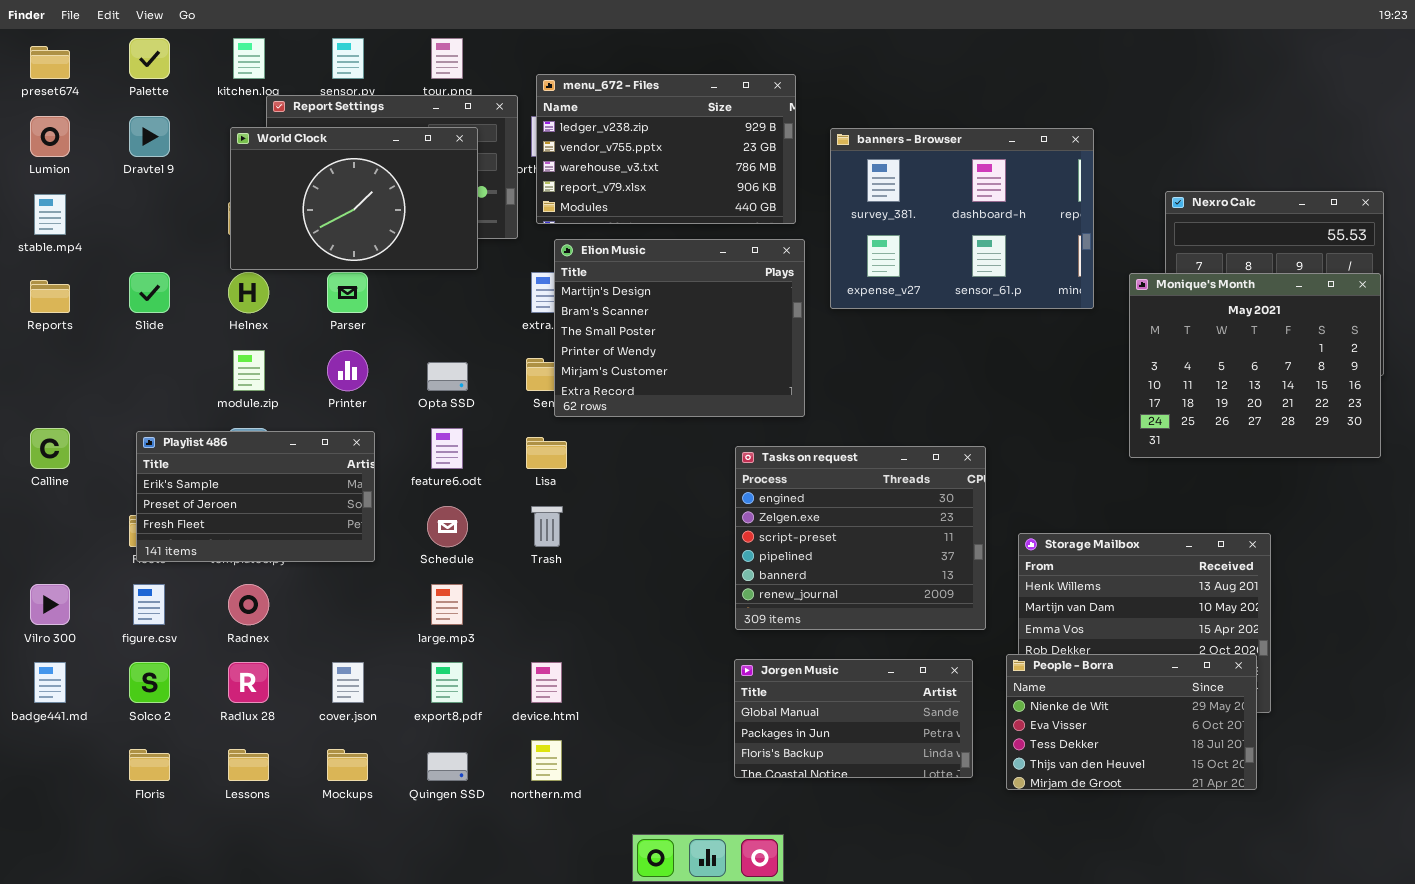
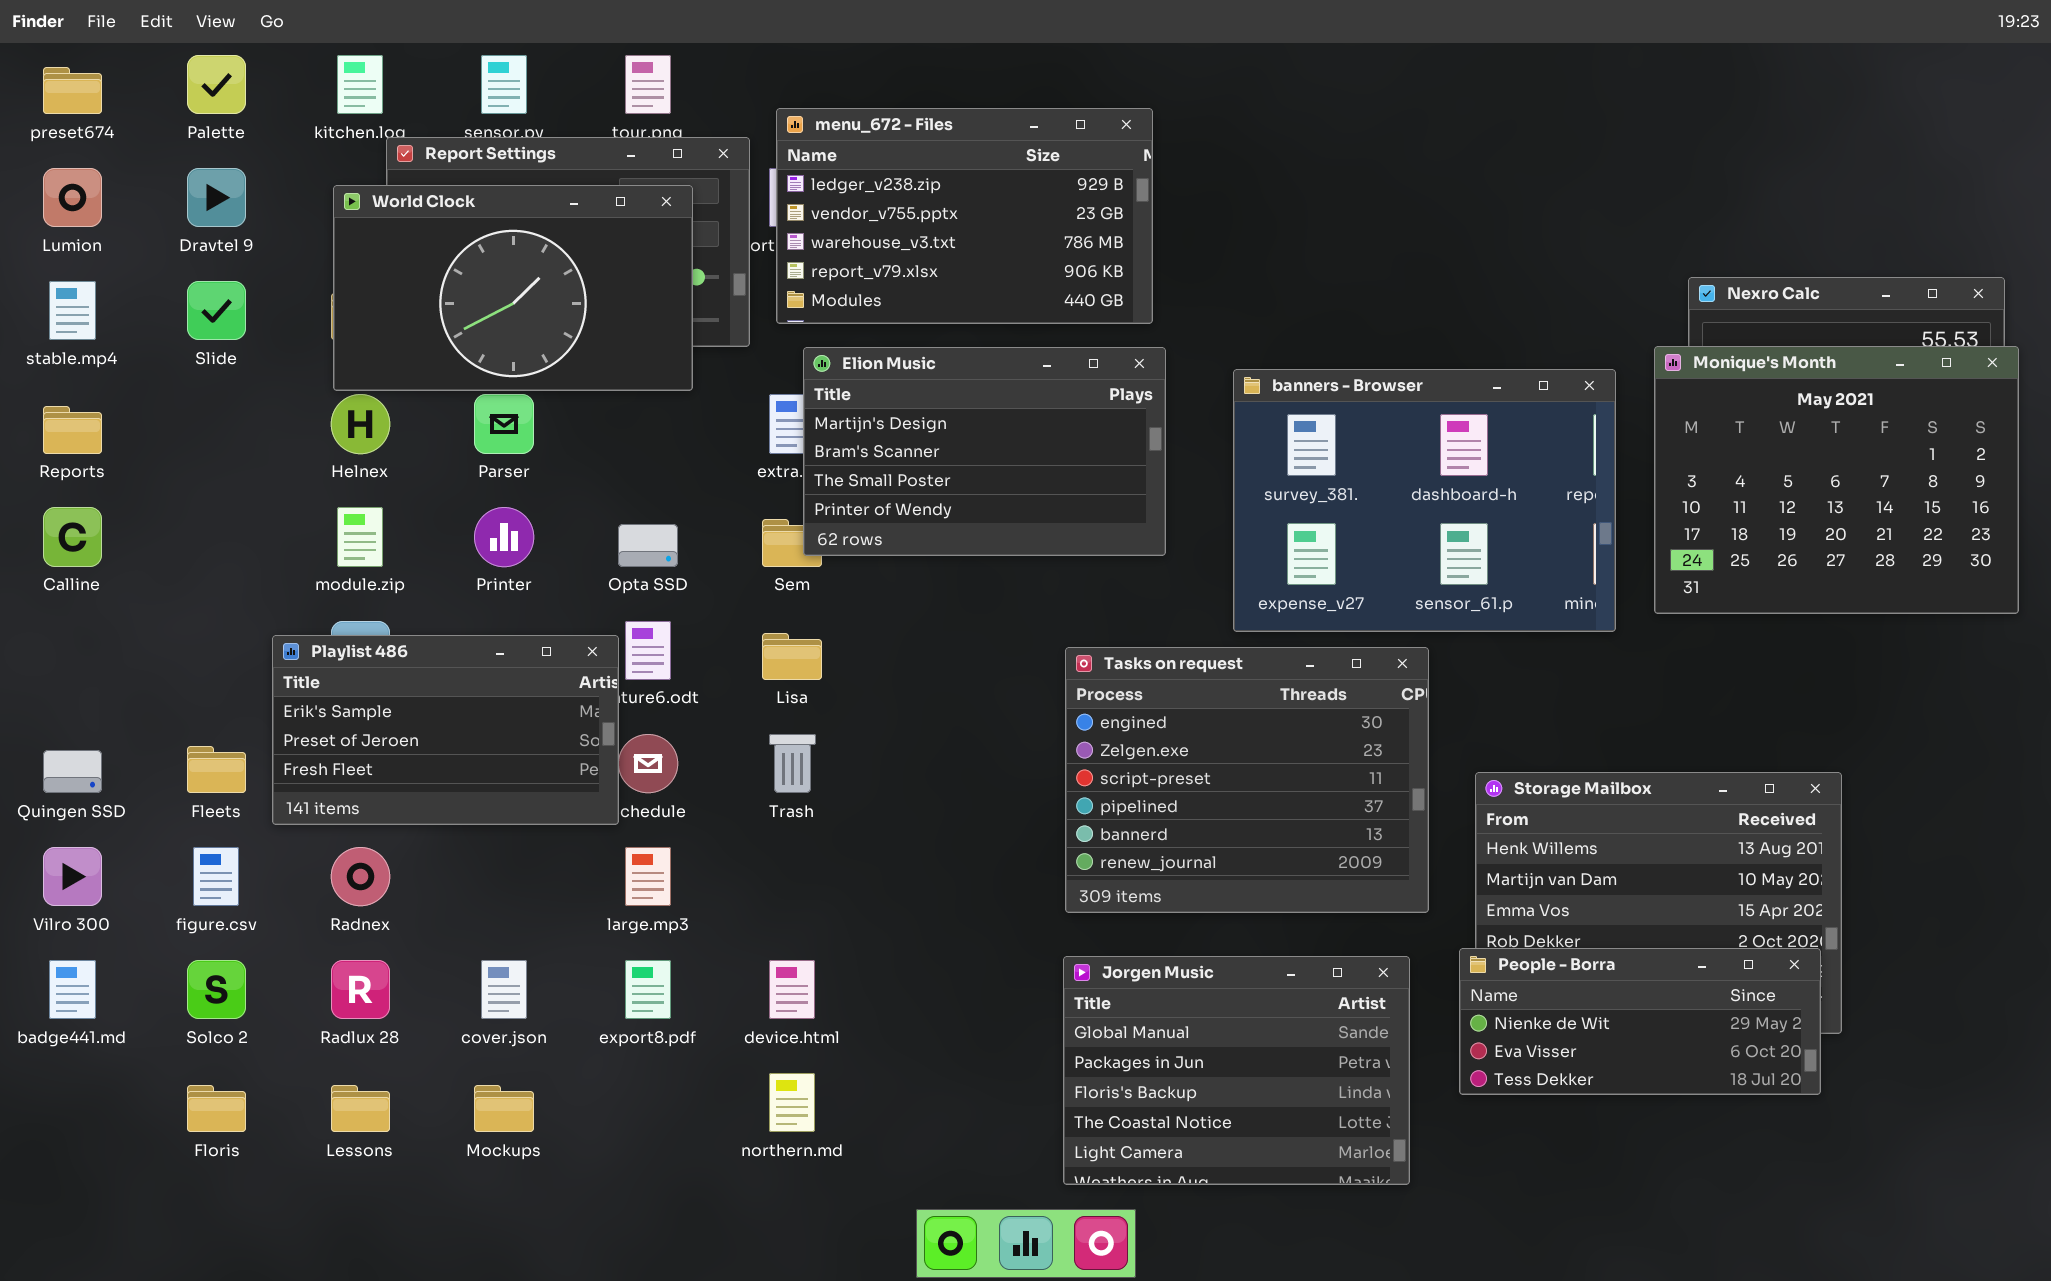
banners - Browser: [830,128,1094,309] -> [1233,369,1616,632], moved
Elion Music: [554,239,805,417] -> [803,347,1166,556], resized
Slide: [129,272,170,313] -> [187,281,246,340], moved
Monique's Month: [1129,273,1381,458] -> [1654,346,2019,614], moved
Calline: [30,428,70,469] -> [43,507,102,567], moved
Playlist 486: [136,431,375,562] -> [272,635,619,825], moved
People - Borra: [1006,654,1257,790] -> [1459,948,1821,1095], resized
Jorgen Music: [734,659,973,778] -> [1063,956,1410,1185], resized
Quingen SSD: [427,752,468,781] -> [43,750,102,793], moved

